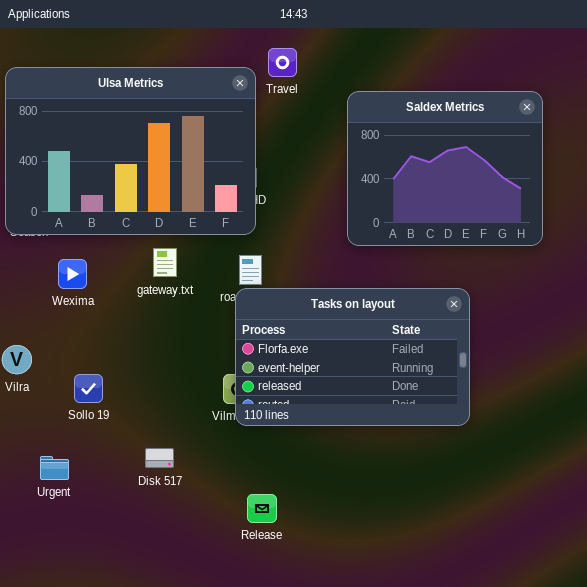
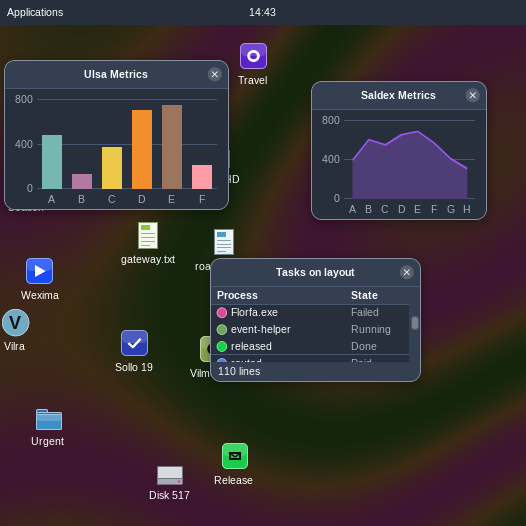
Wexima: [58,259,87,289] -> [26,258,53,284], moved
Sollo 19: [74,374,103,403] -> [121,330,148,356], moved
Disk 517: [145,448,174,468] -> [157,466,183,485], moved

